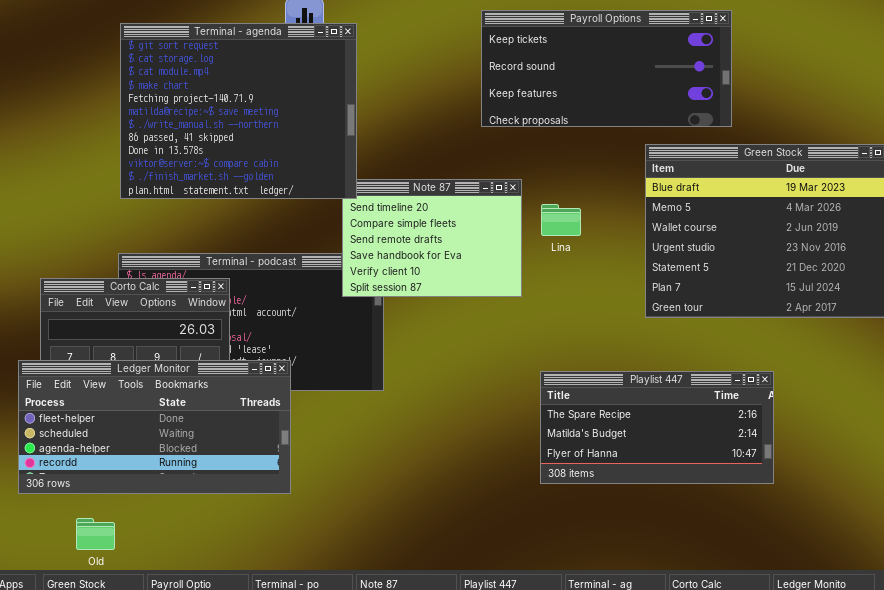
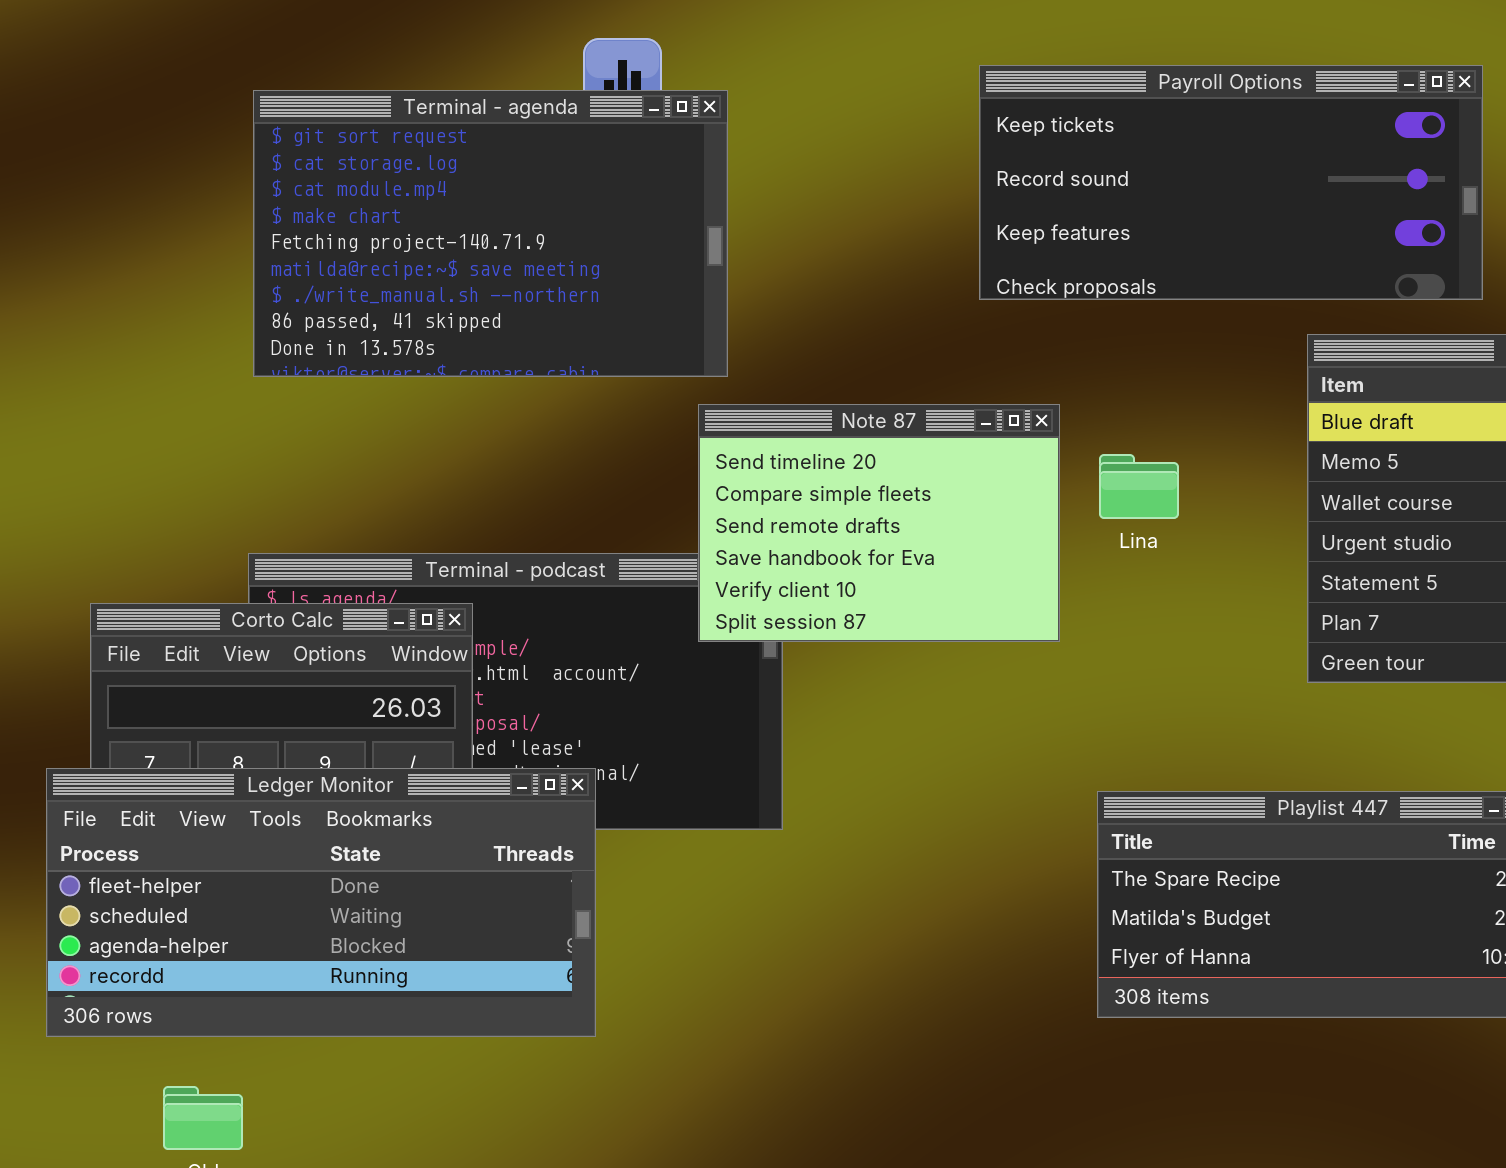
Terminal - agenda: [120,23,357,199] -> [253,90,728,377], resized

